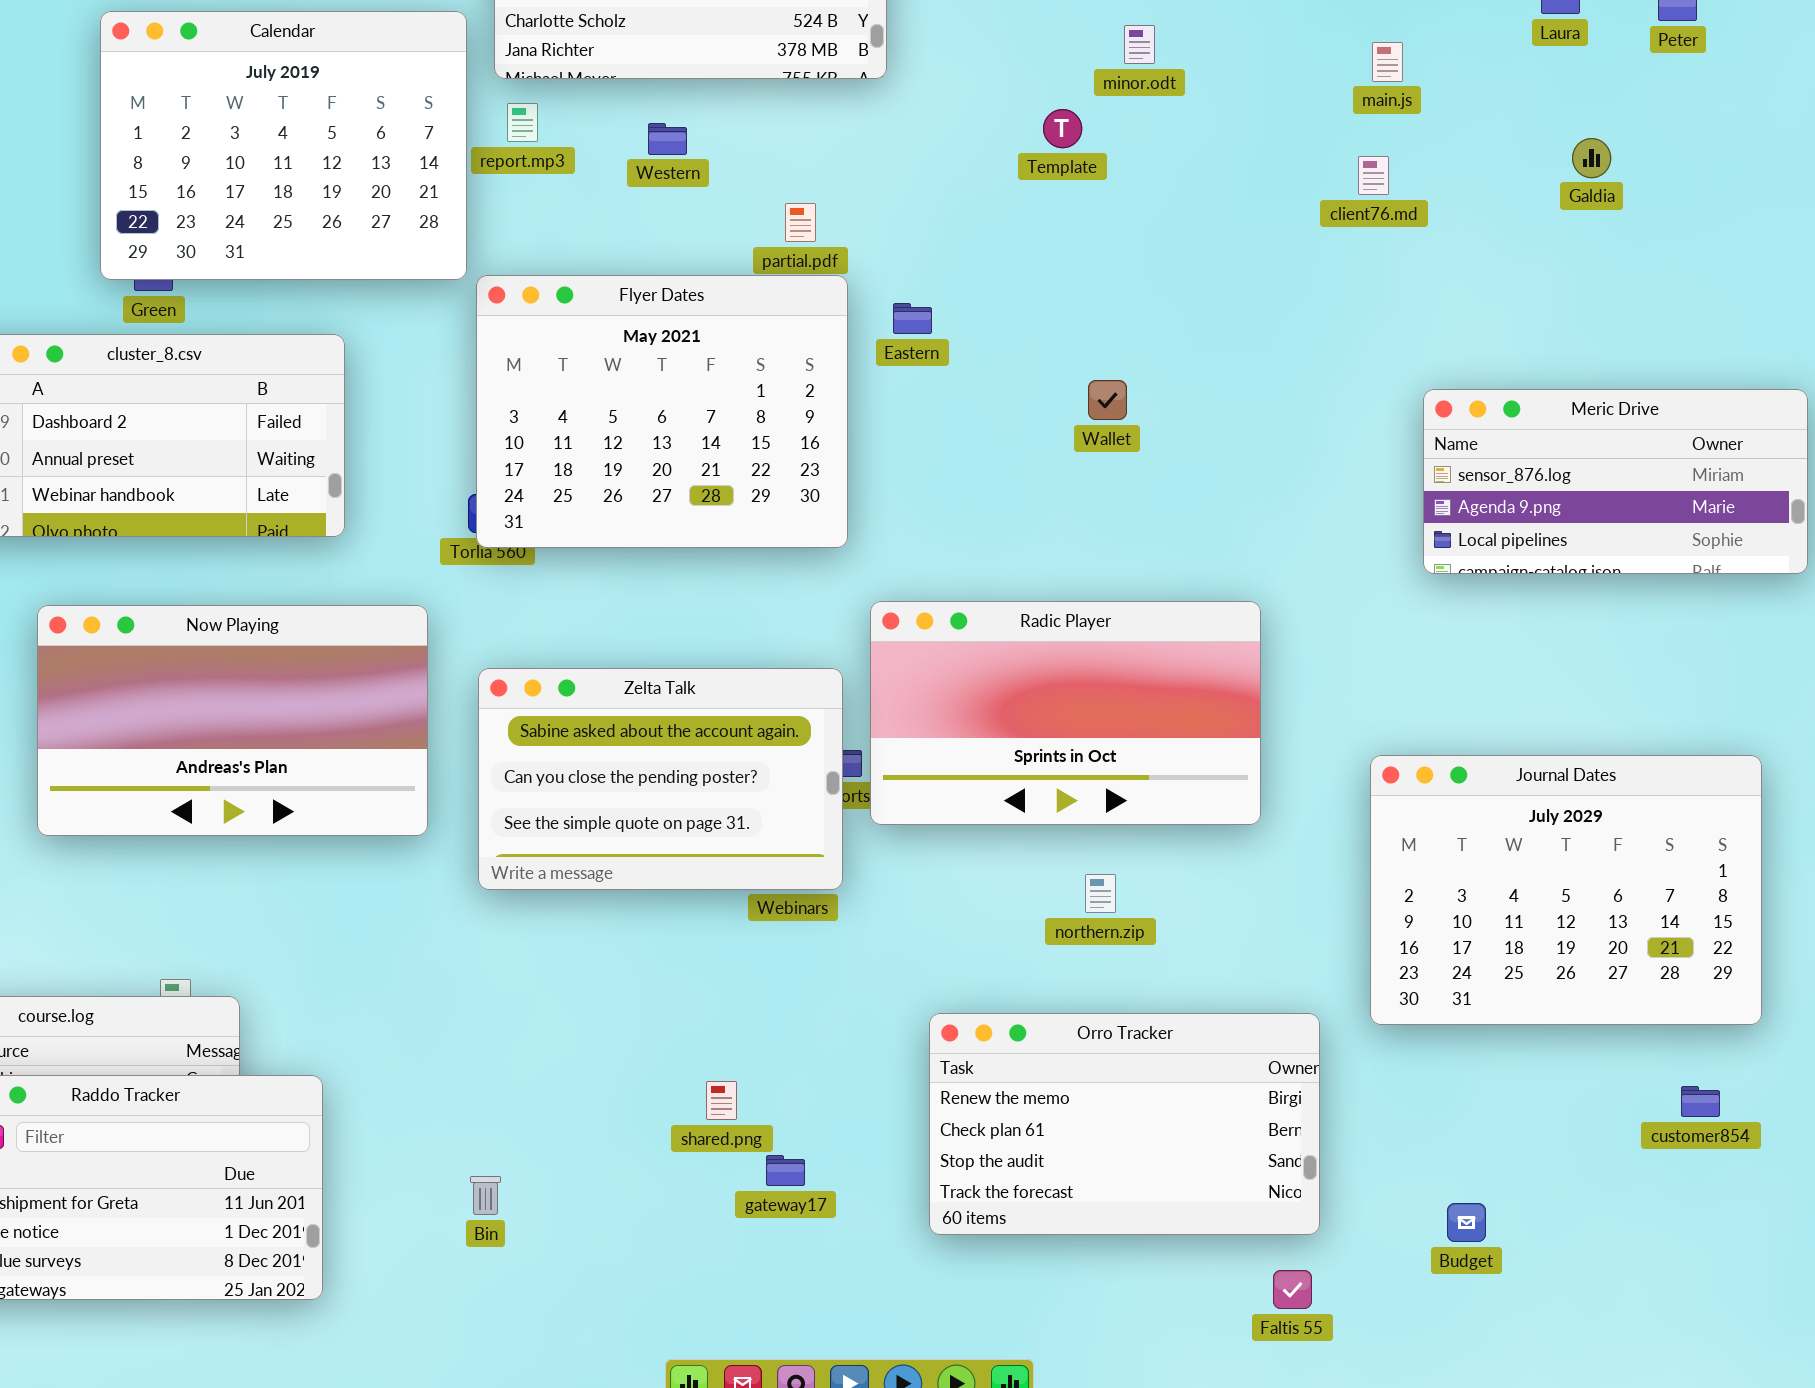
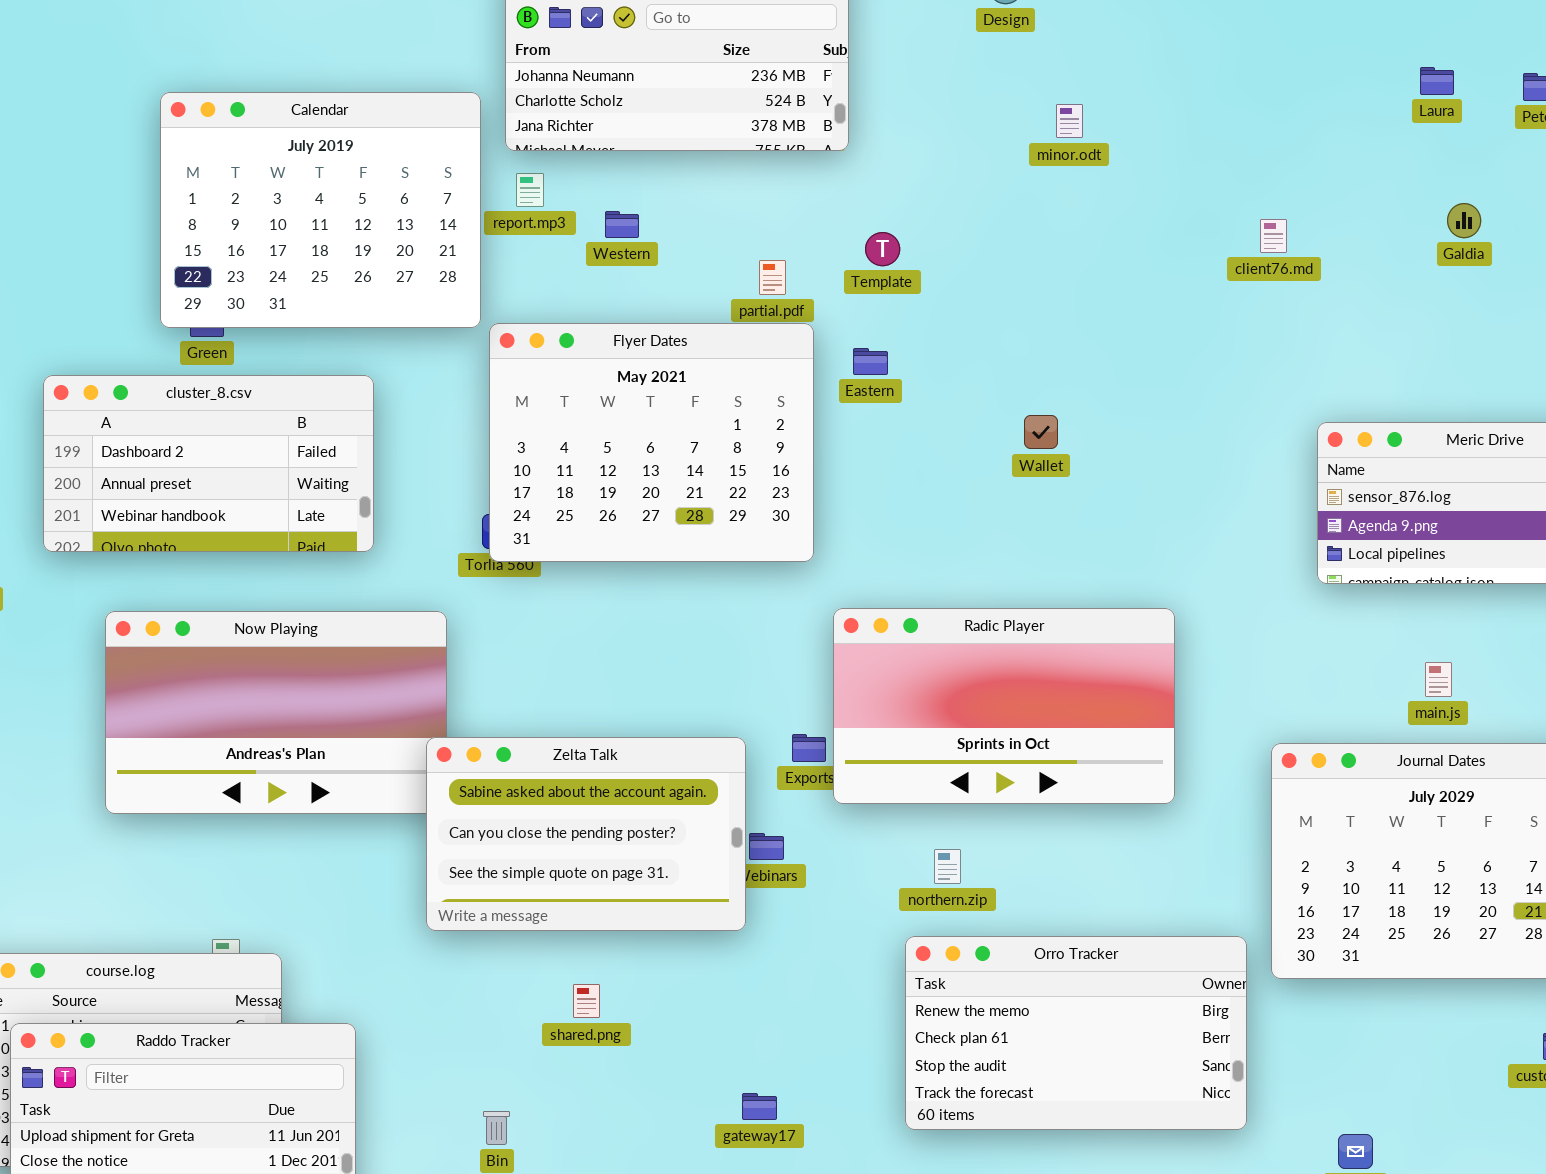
main.js: [1372,42,1403,82] -> [1425,662,1452,697], moved
Template: [1043,109,1082,148] -> [865,232,900,266], moved
Western: [648,123,687,155] -> [605,211,639,238], moved
Zelta Talk: [478,668,843,890] -> [426,737,746,931], moved
northern.zip: [1085,874,1116,913] -> [934,849,961,884], moved
Orro Tracker: [929,1013,1320,1235] -> [905,936,1247,1130], moved
shared.png: [706,1081,737,1120] -> [573,984,600,1018], moved

